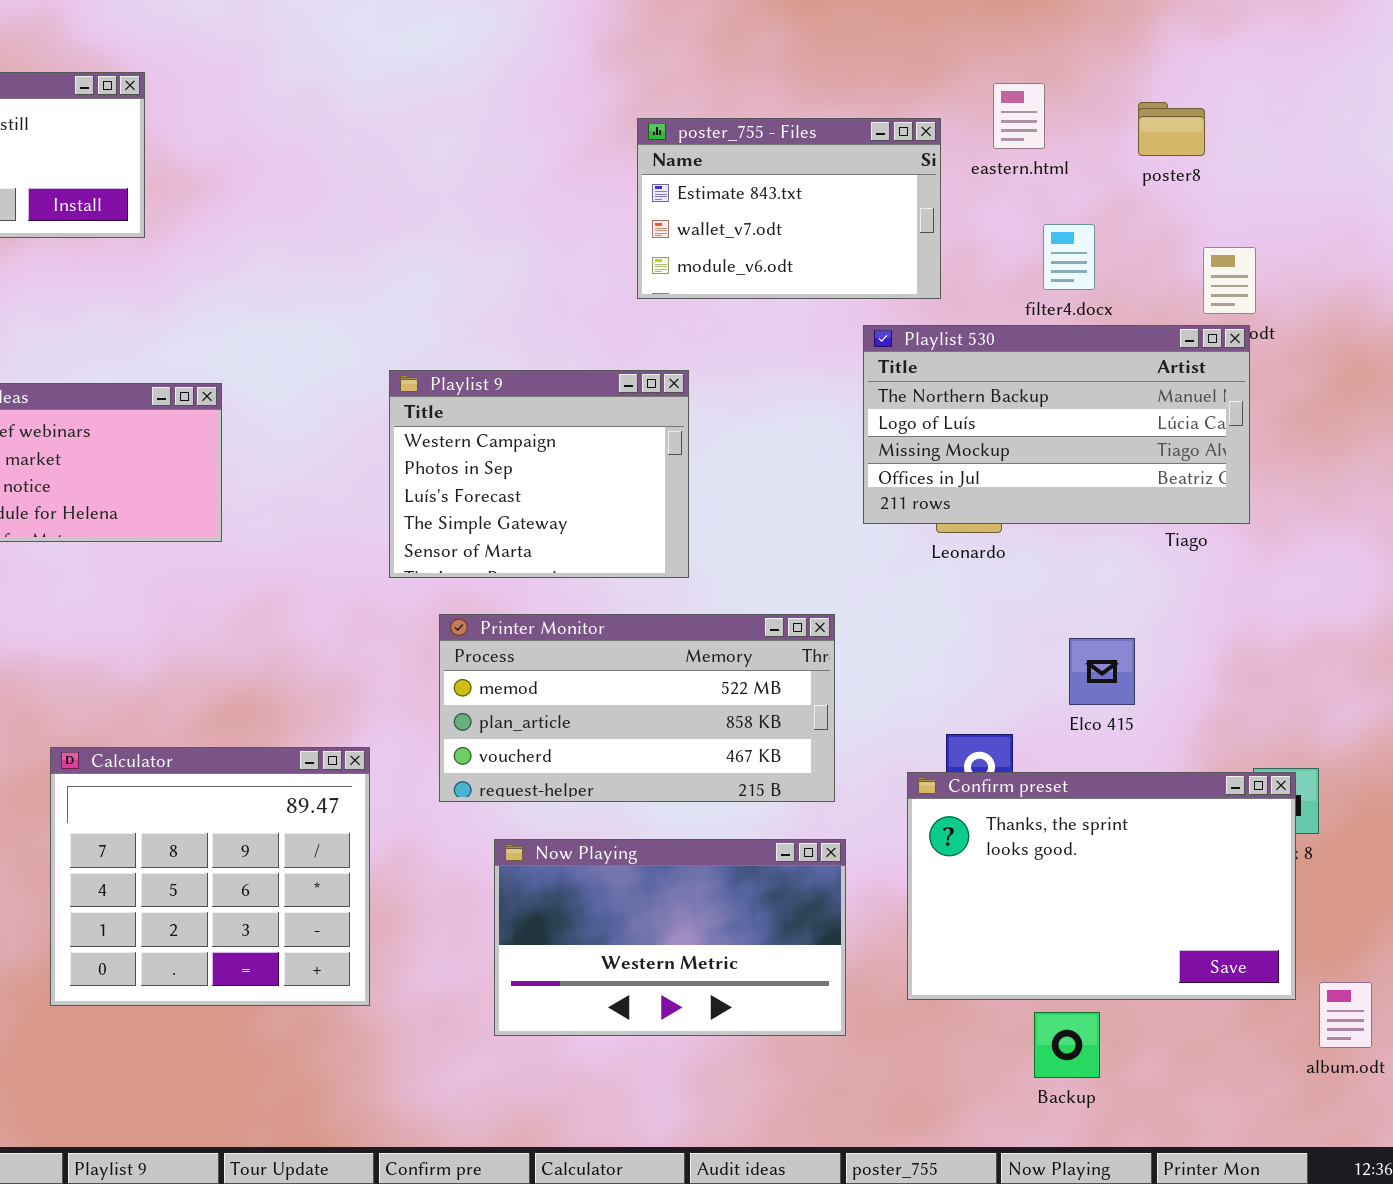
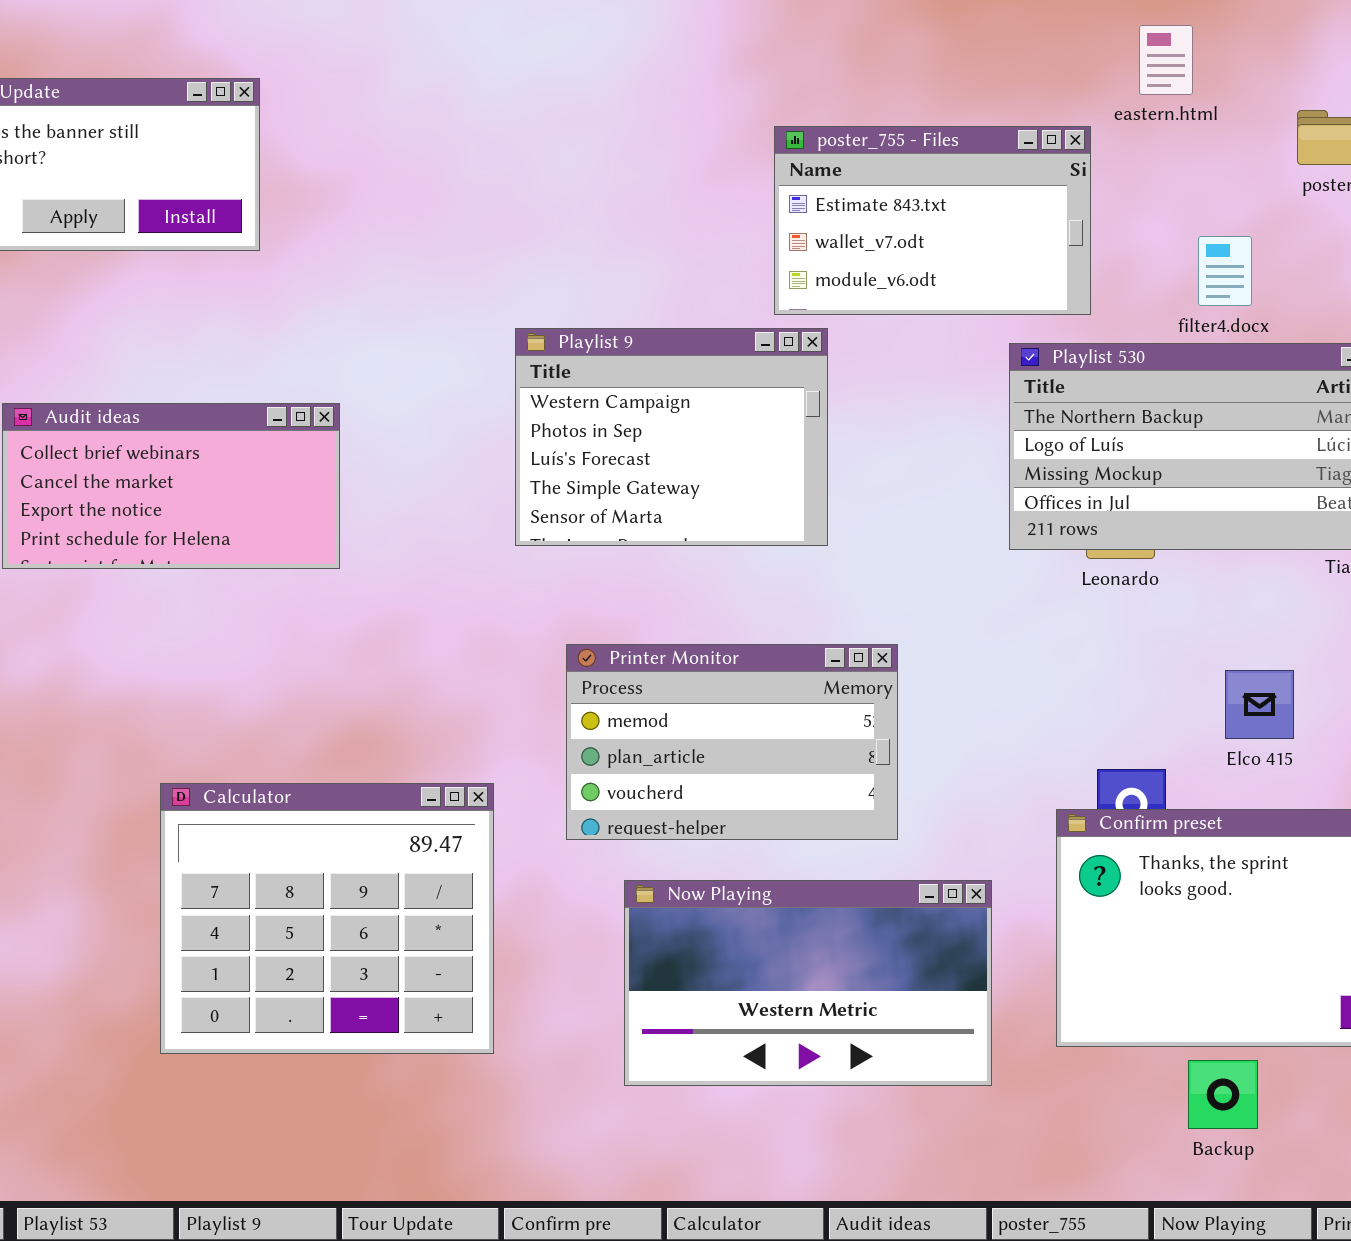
eastern.html: [993,83,1045,149] -> [1139,25,1193,95], moved
Playlist 9: [389,370,689,578] -> [515,328,828,546], moved
Printer Monitor: [439,614,835,802] -> [566,644,898,840], resized

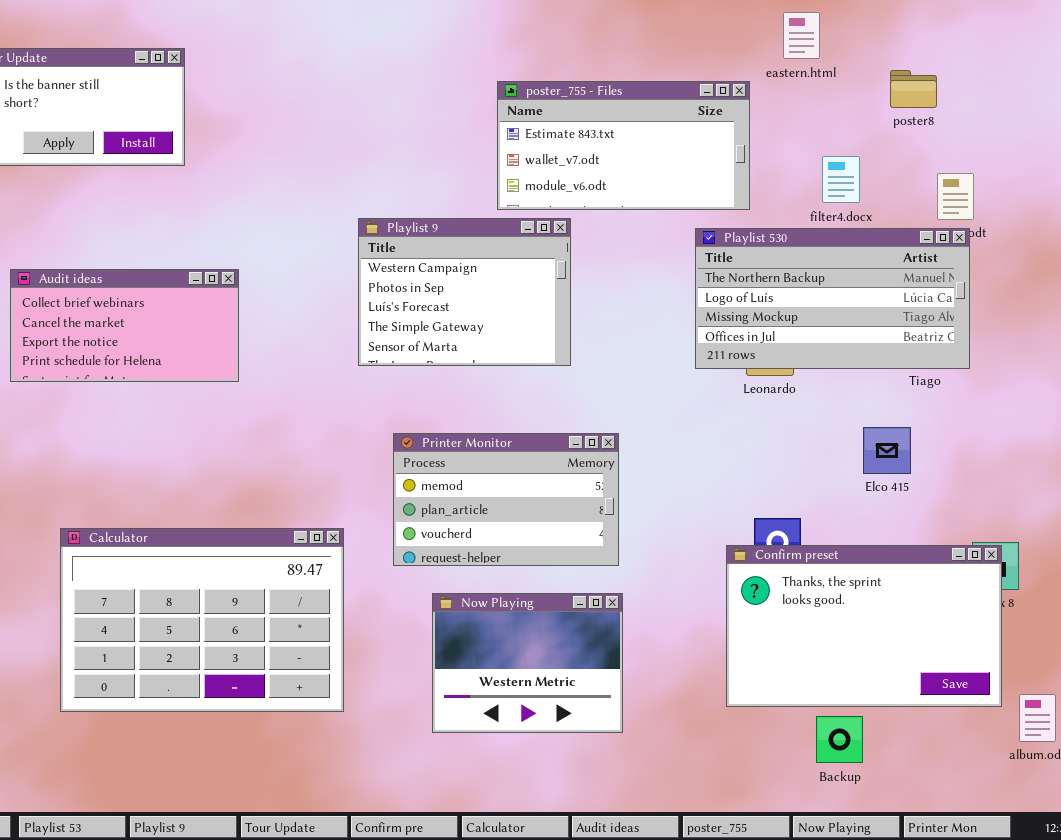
poster_755 - Files: [774,126,1091,315] -> [497,81,750,210], resized
Elco 415: [1225,670,1294,739] -> [863,427,911,474], moved
Calculator: [160,783,494,1054] -> [60,528,344,712], resized
Now Playing: [624,880,992,1086] -> [432,593,623,733], resized

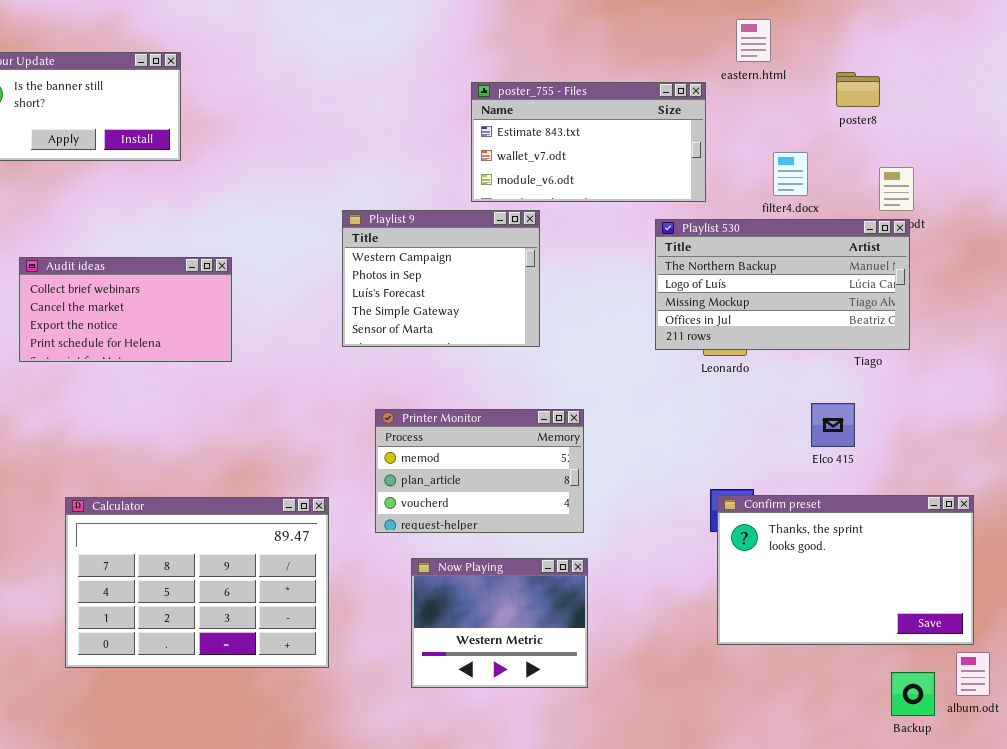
Confirm preset: [726,545,1002,707] -> [717,495,974,645], moved
Backup: [816,716,863,763] -> [891,672,935,716], moved

